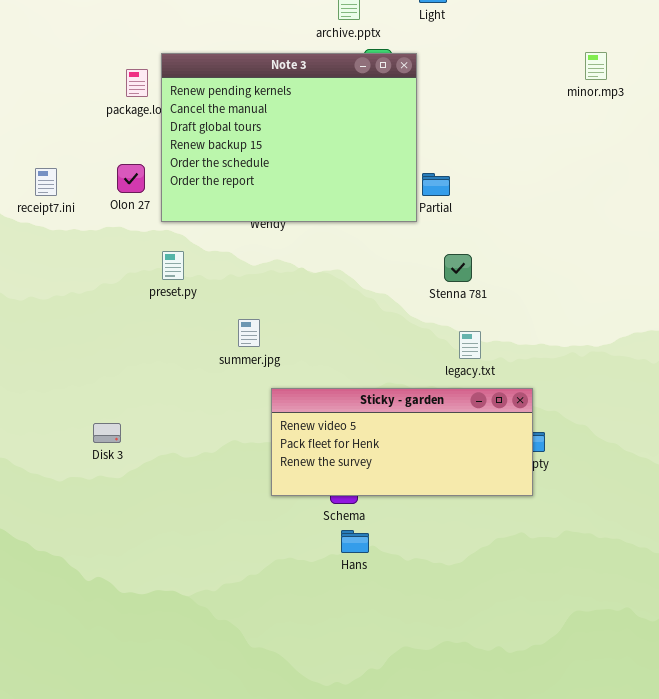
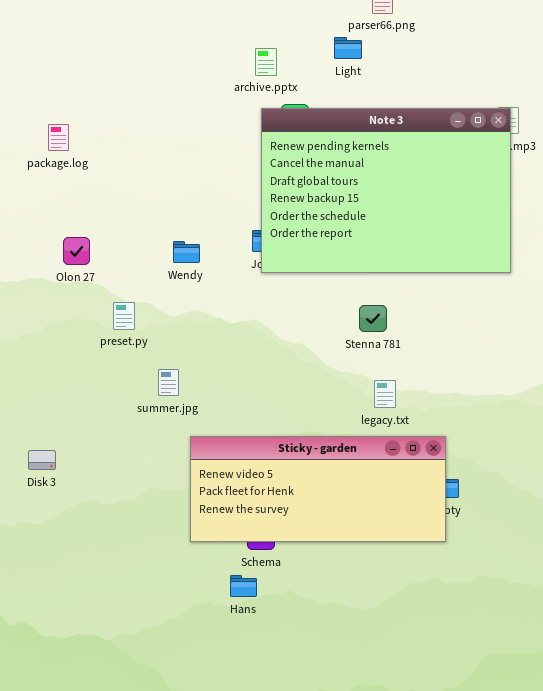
Note 3: [161,53,417,222] -> [261,108,511,273], moved
Olon 27: [117,164,145,193] -> [63,237,90,265], moved
preset.py: [162,251,184,280] -> [113,302,135,330], moved
Disk 3: [93,423,121,443] -> [28,450,56,470], moved
Hans: [341,530,369,553] -> [230,575,257,597], moved

